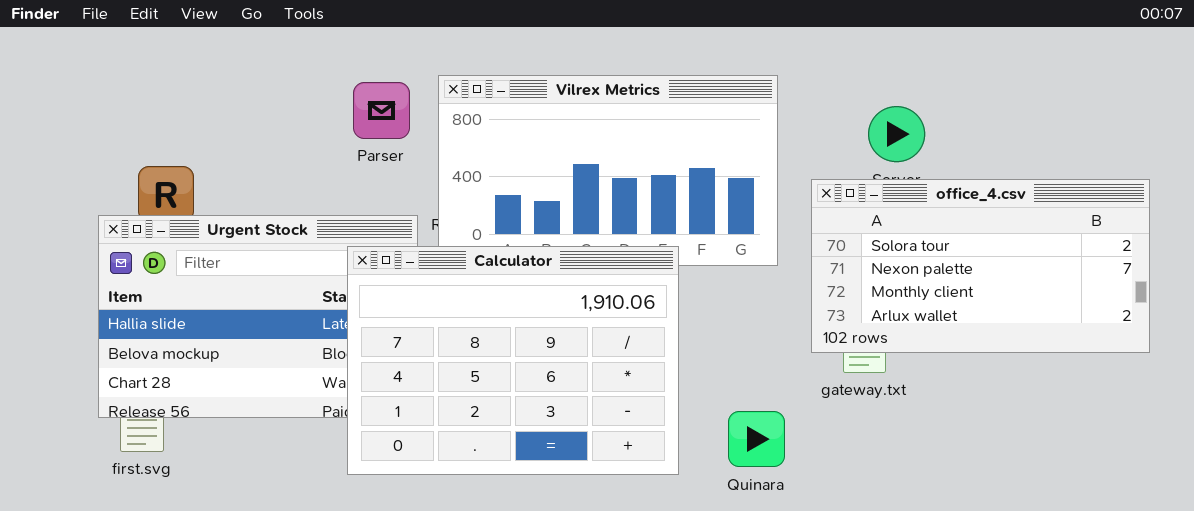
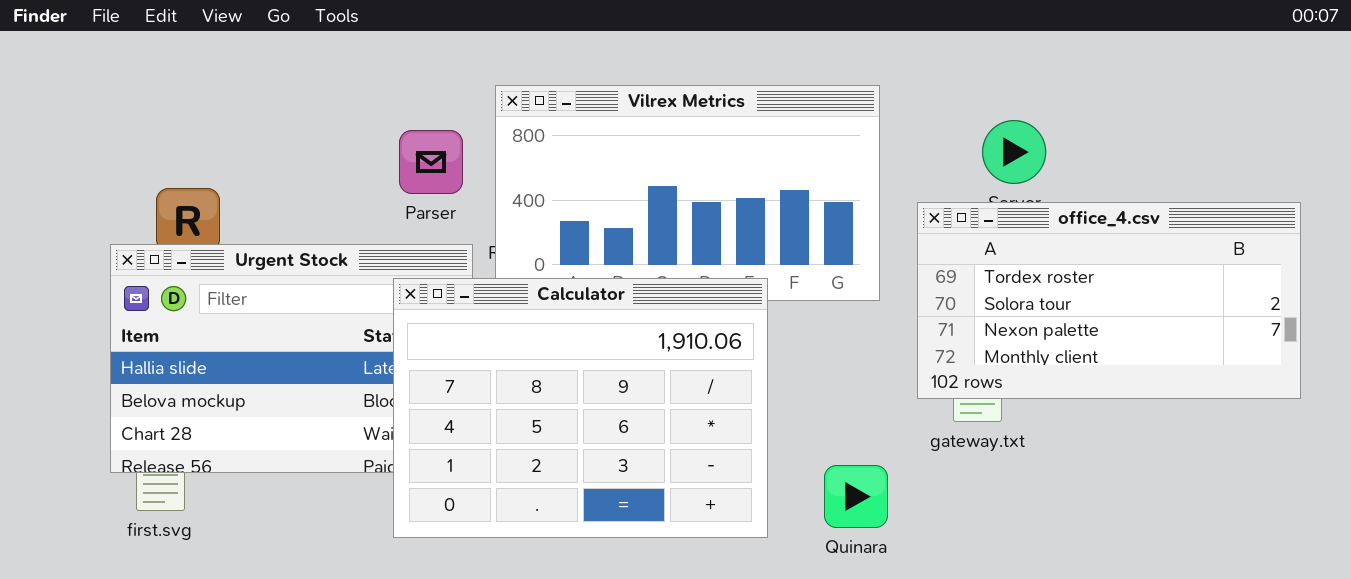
Parser: [353,82,410,139] -> [399,130,463,194], moved
office_4.csv: [811,179,1150,353] -> [917,202,1301,399], scrolled up 1 row

